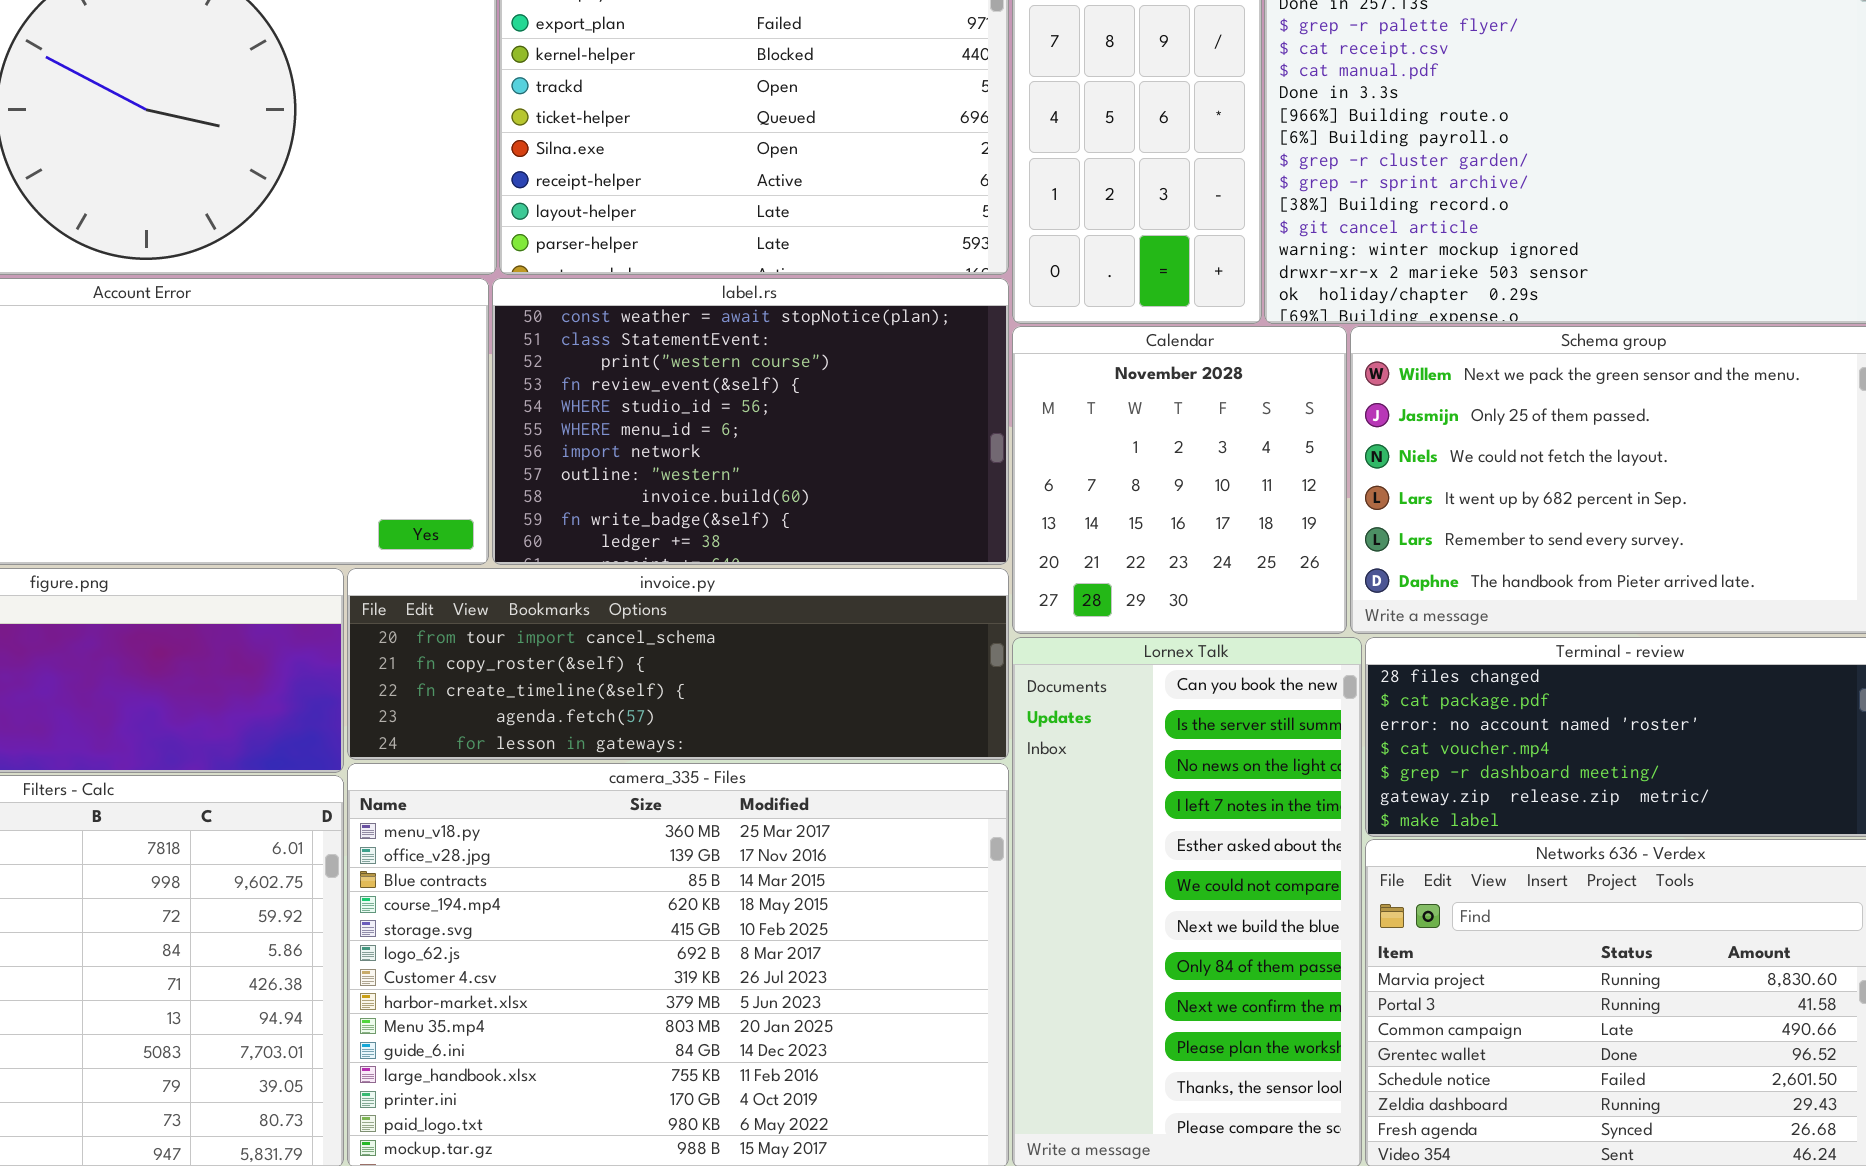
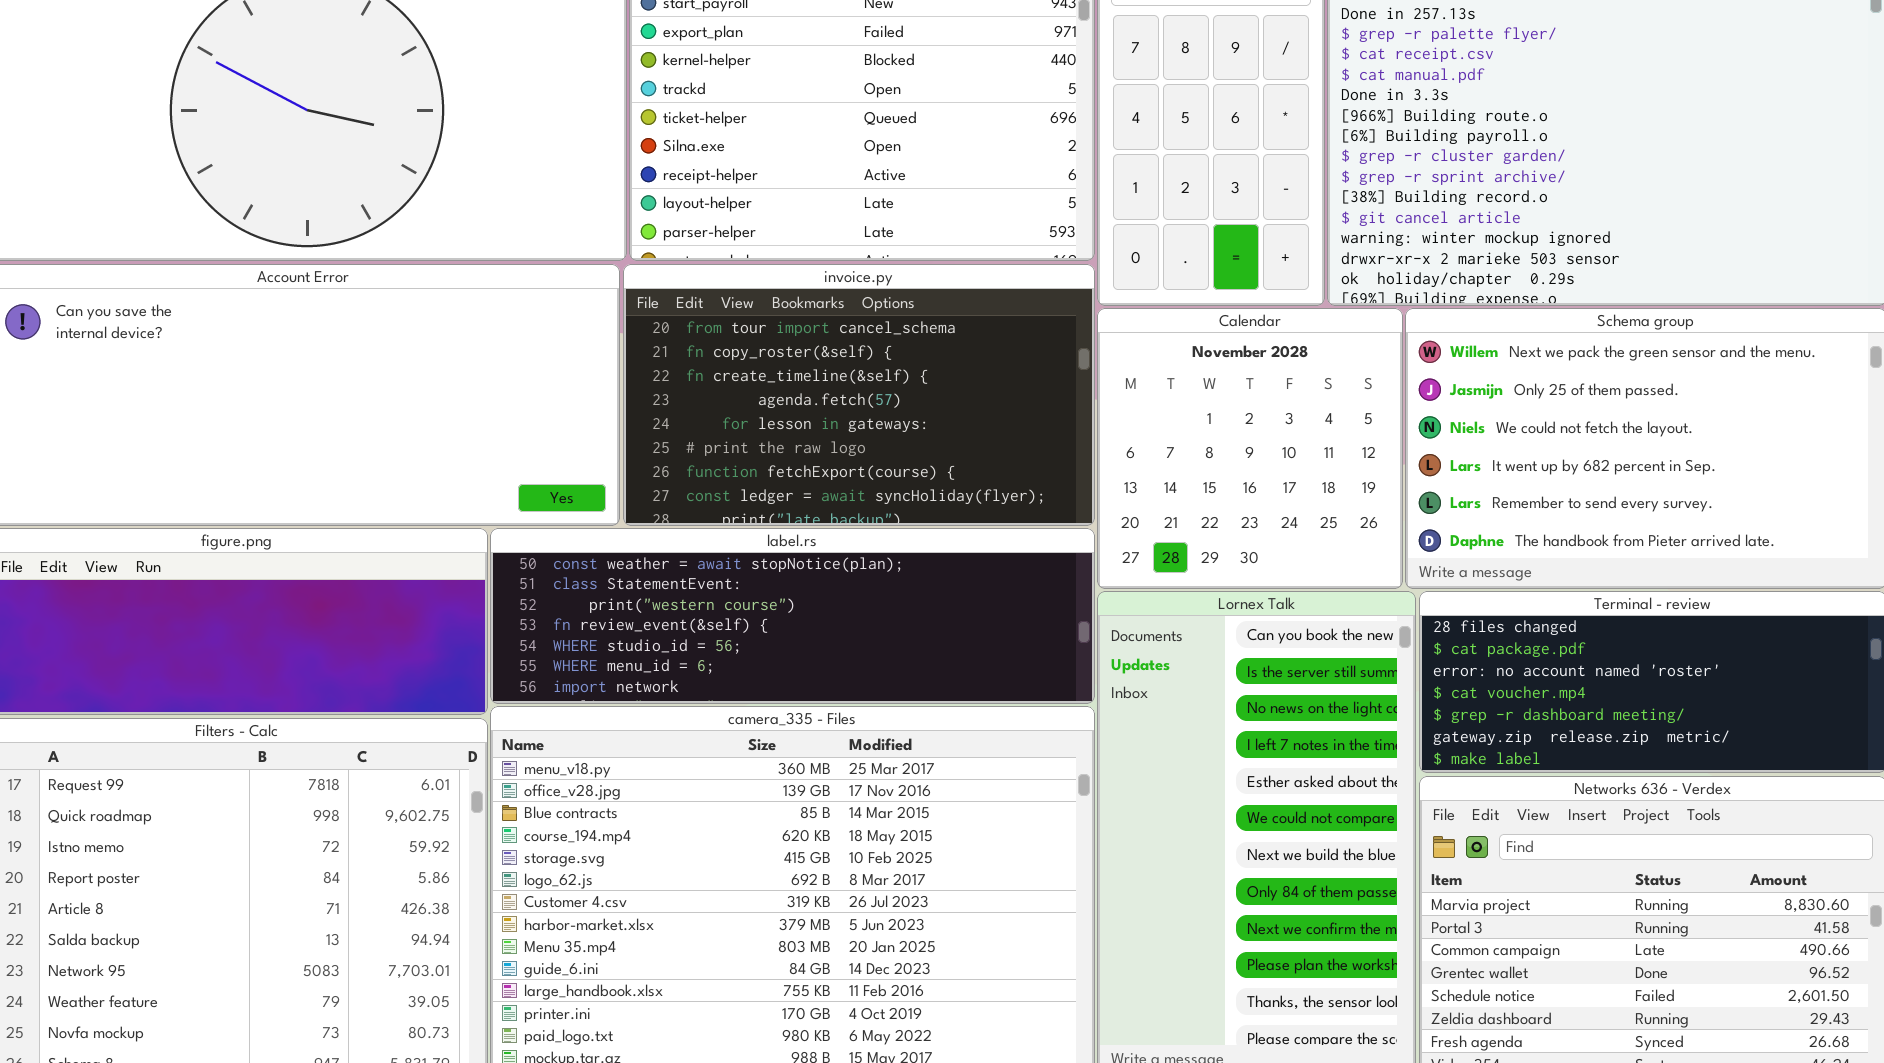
label.rs: [492,278,1009,565] -> [490,528,1095,704], moved, resized
invoice.py: [347,568,1009,760] -> [623,264,1095,526], moved, resized

